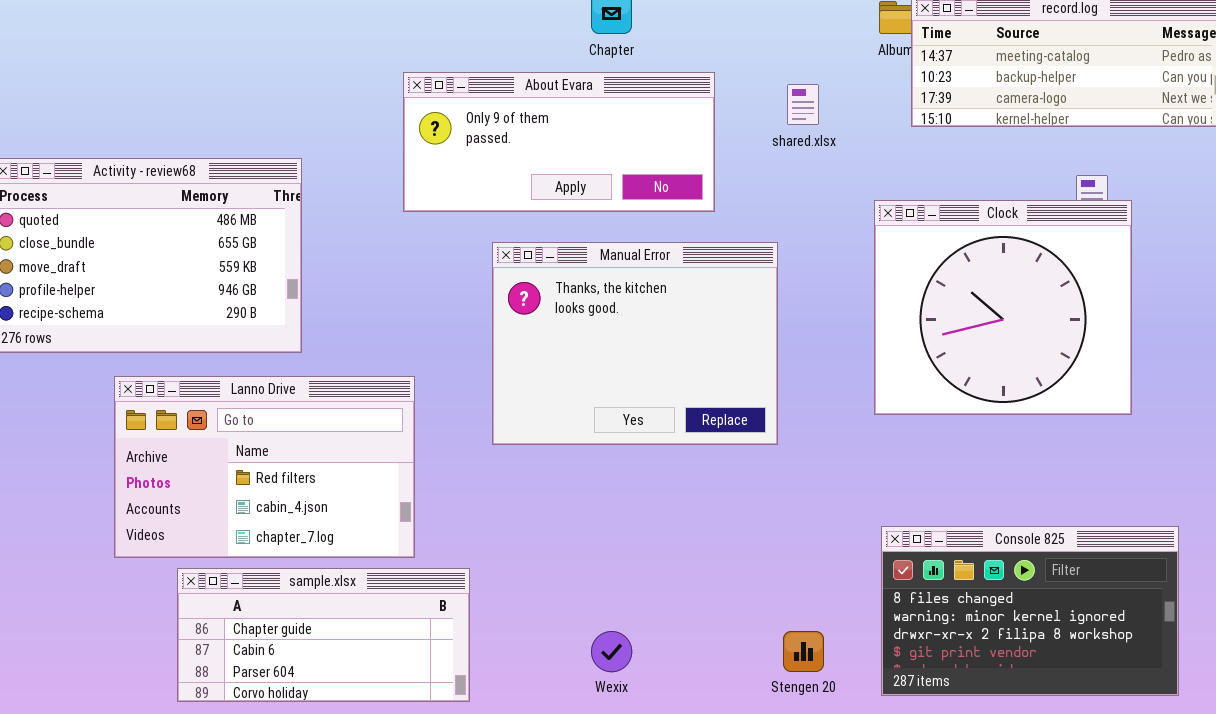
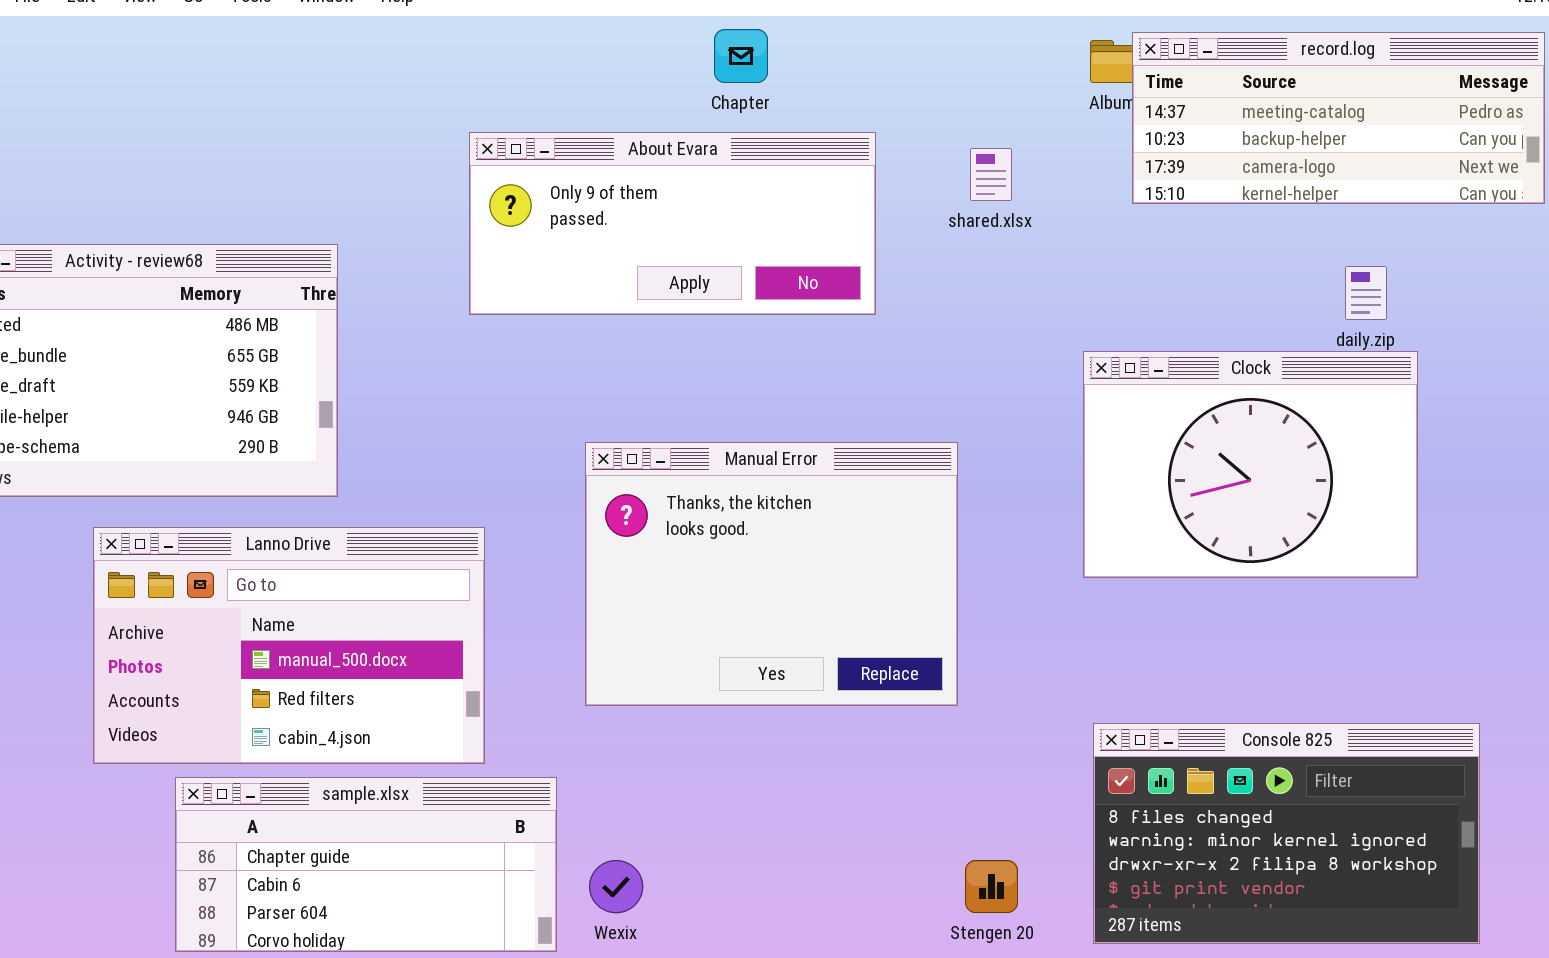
Clock: [874,200,1132,415] -> [1083,351,1418,578], resized
Manual Error: [492,242,778,445] -> [585,442,958,706], moved
Lanno Drive: [114,376,415,558] -> [93,527,485,764], scrolled up 1 row
Wexix: [591,631,632,672] -> [589,860,643,913], moved

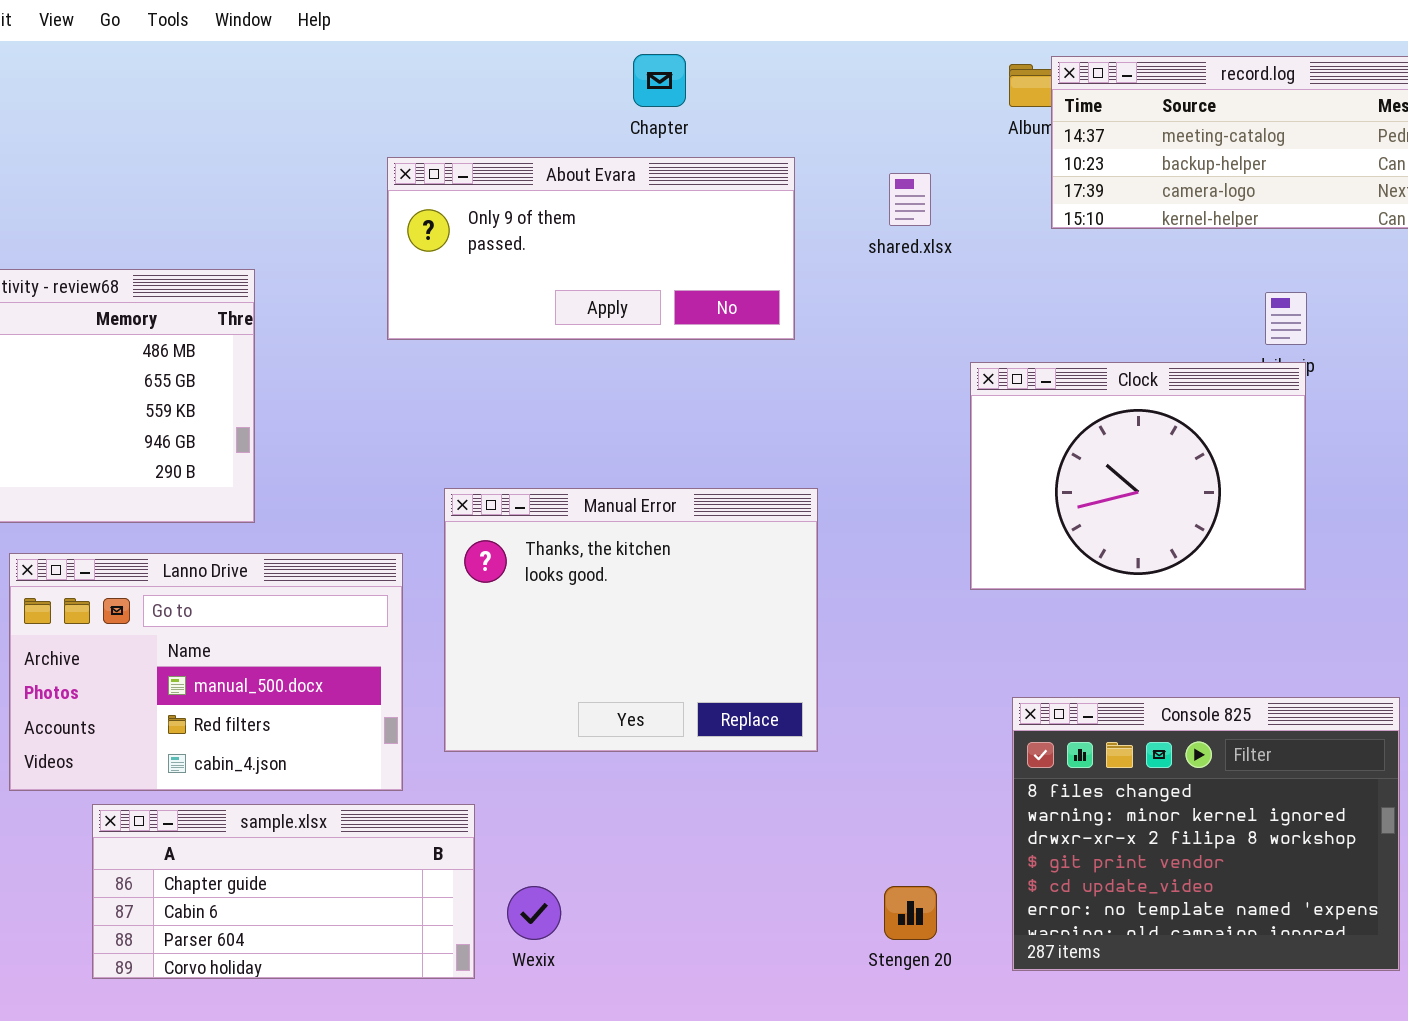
Clock: [1083,351,1418,578] -> [970,362,1306,590], moved
Manual Error: [585,442,958,706] -> [444,488,818,752], moved
Console 825: [1093,723,1480,944] -> [1012,697,1400,971], resized

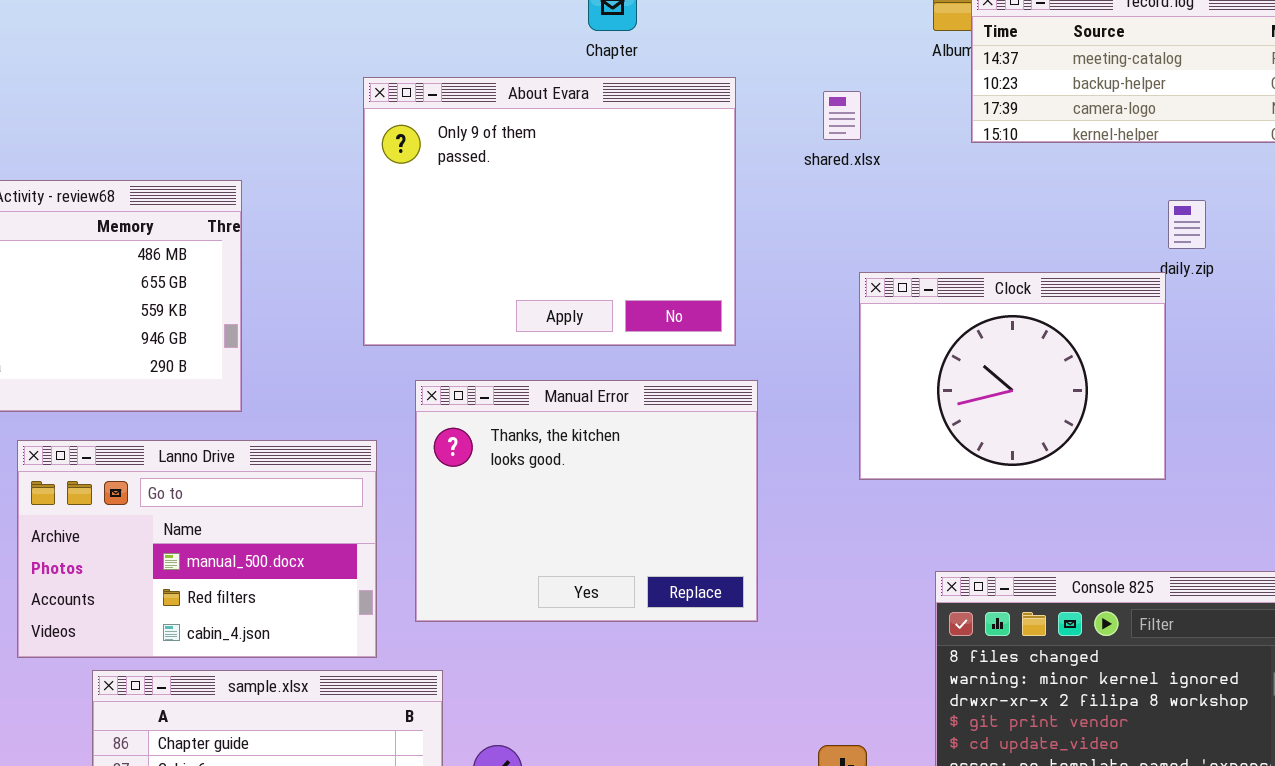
About Evara: [387,157,795,340] -> [363,77,736,346], resized
Clock: [970,362,1306,590] -> [859,272,1166,480], moved

